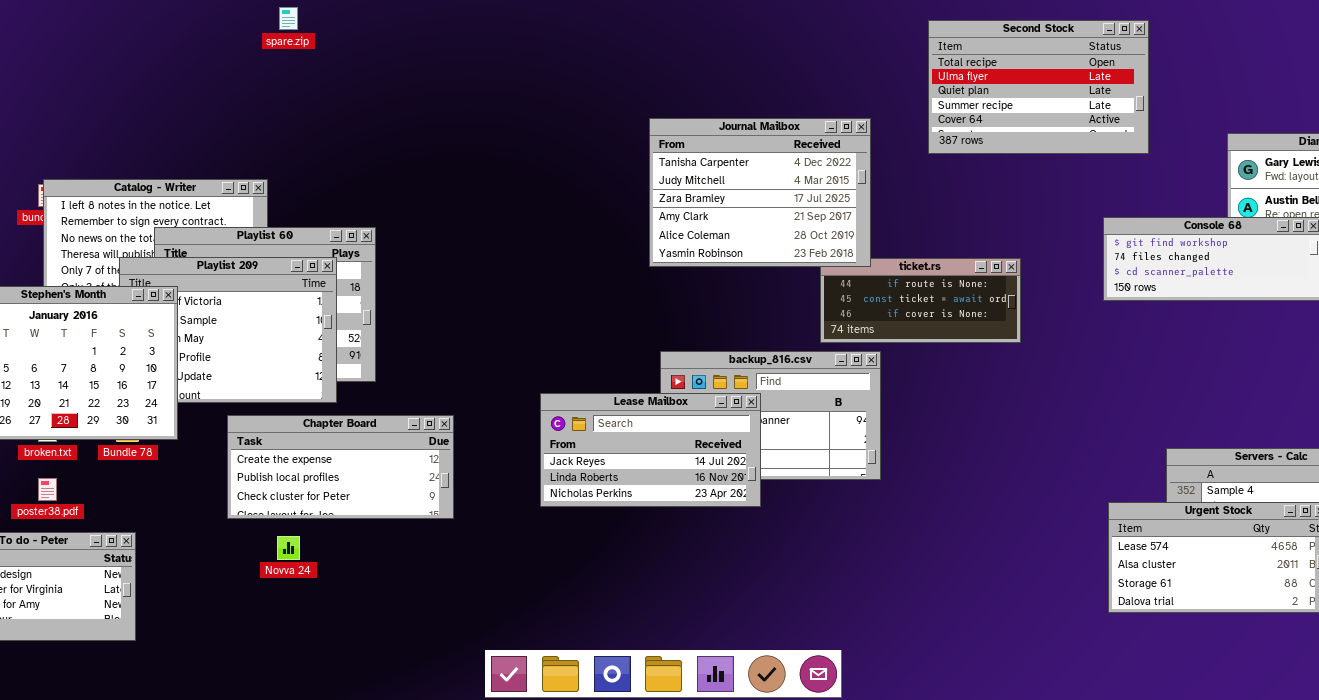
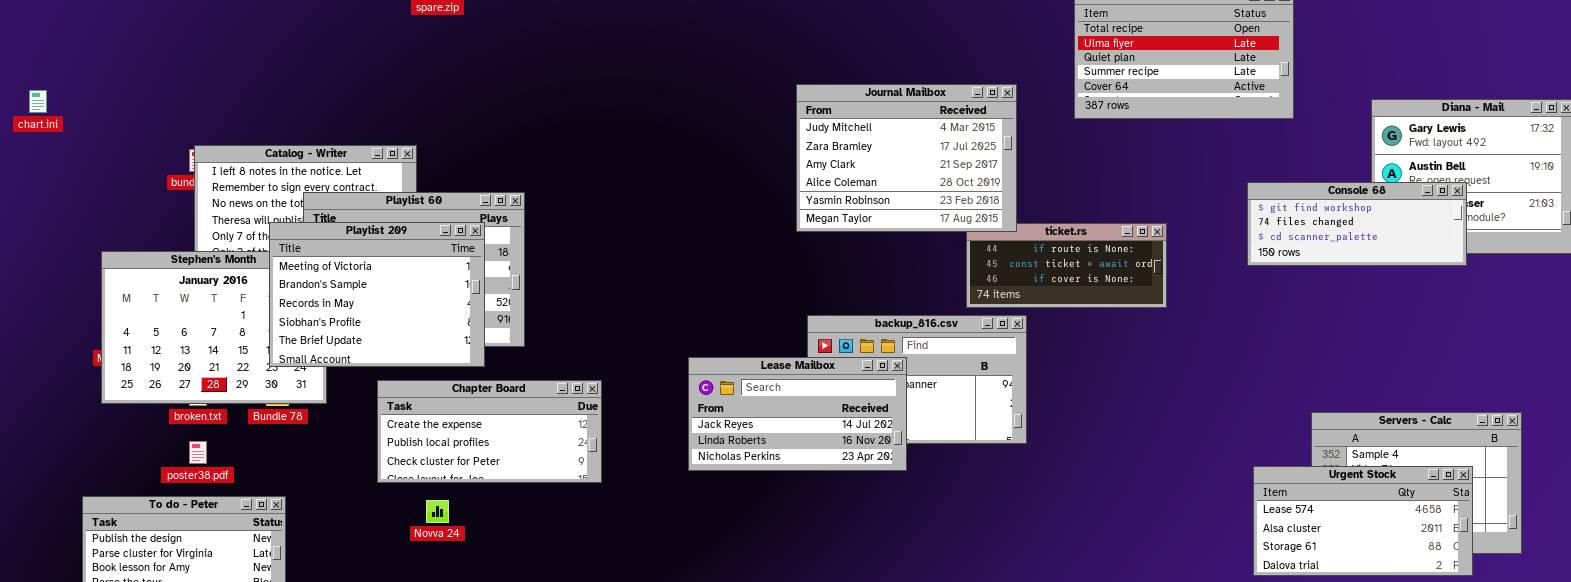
Journal Mailbox: [649,118,871,267] -> [796,84,1017,232], scrolled down 1 row
Playlist 209: [119,257,337,403] -> [269,222,485,367], raised

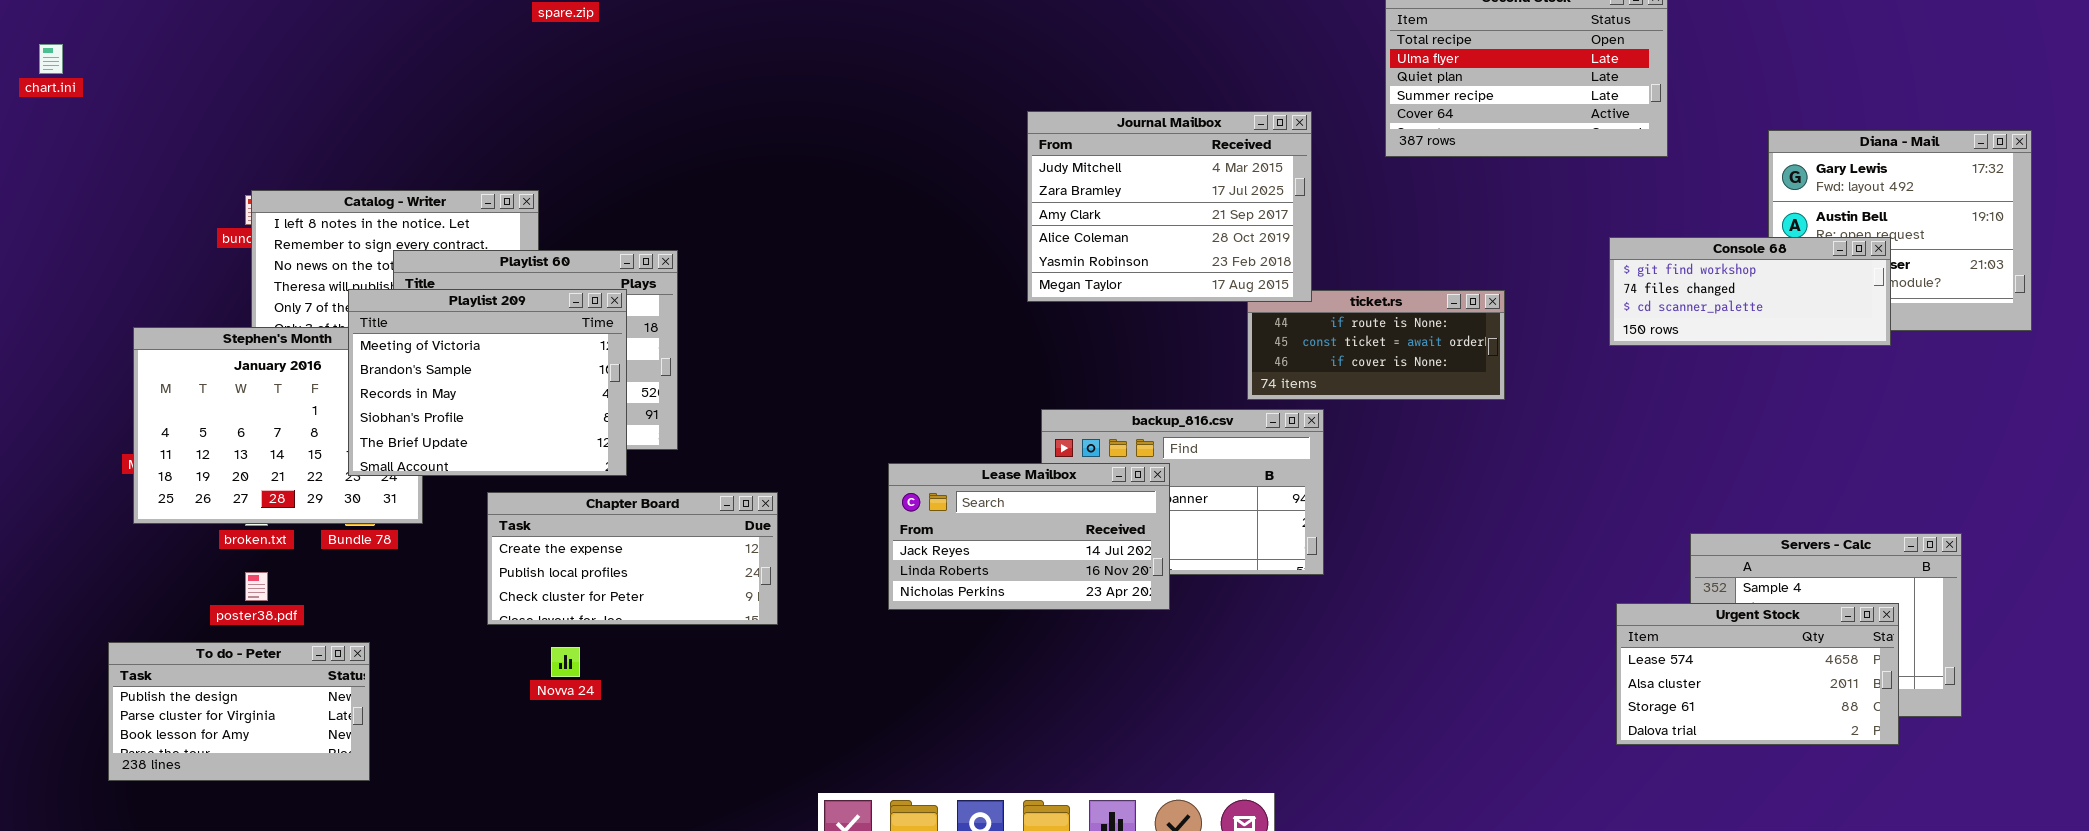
chart.ini: [29,90,47,113] -> [39,44,63,74], moved

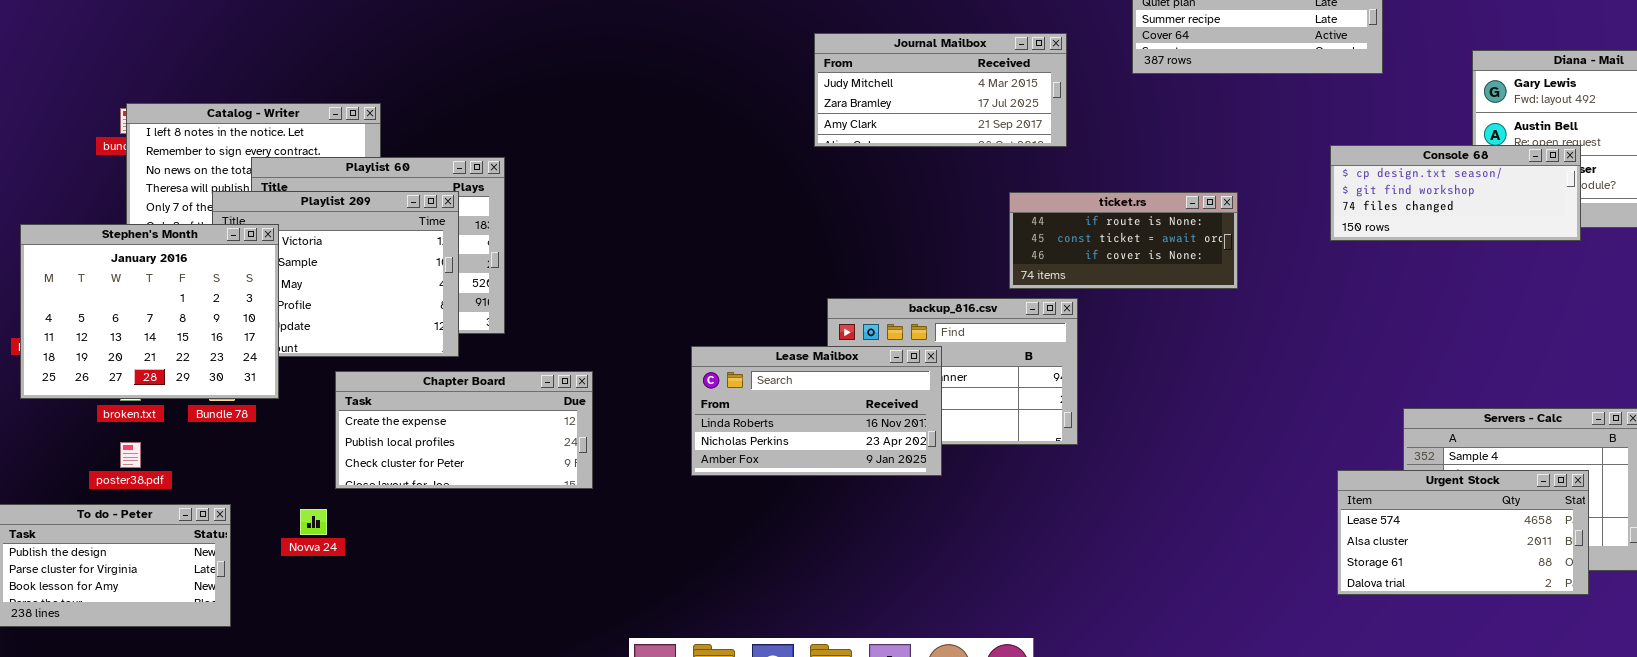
Journal Mailbox: [1027,111,1312,302] -> [814,33,1067,147], resized
Console 68: [1609,237,1891,346] -> [1330,145,1581,241], scrolled up 1 row
Stephen's Month: [133,327,423,524] -> [20,224,279,399], raised
Lease Mailbox: [888,463,1170,610] -> [691,346,942,476], scrolled down 1 row
Novva 24: [551,647,580,677] -> [300,509,327,535], moved

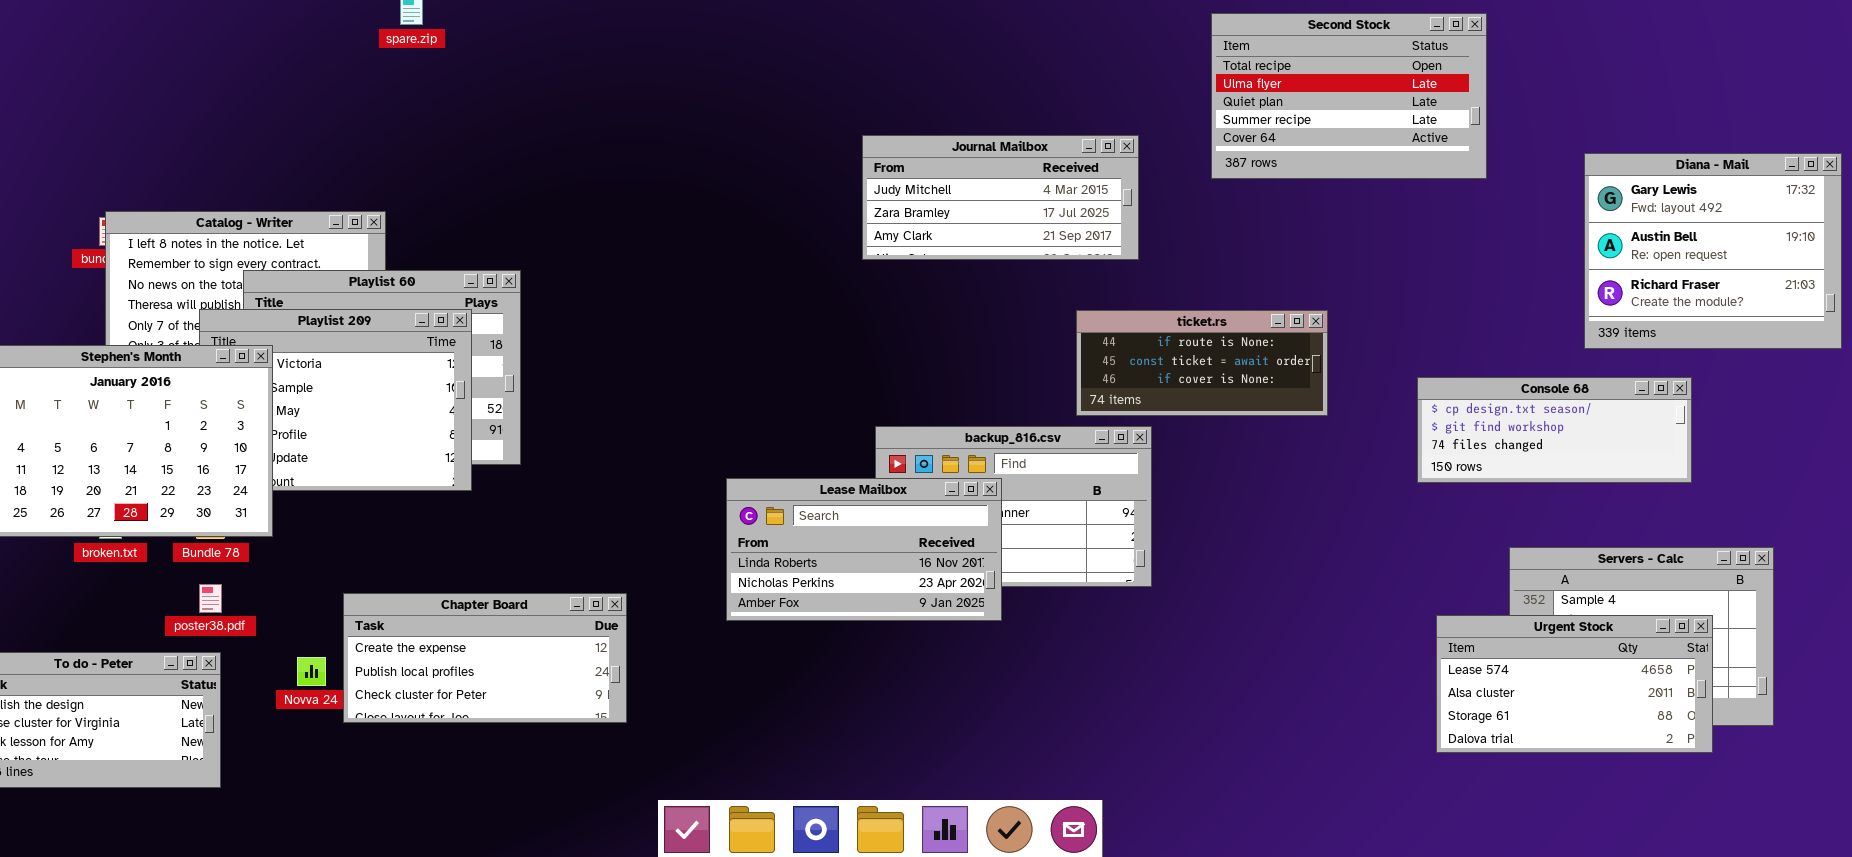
Console 68: [1330,145,1581,241] -> [1417,377,1692,483], moved
Chapter Board: [335,371,593,489] -> [343,593,627,723], moved
poster38.pdf: [120,442,141,468] -> [199,584,222,613], moved

